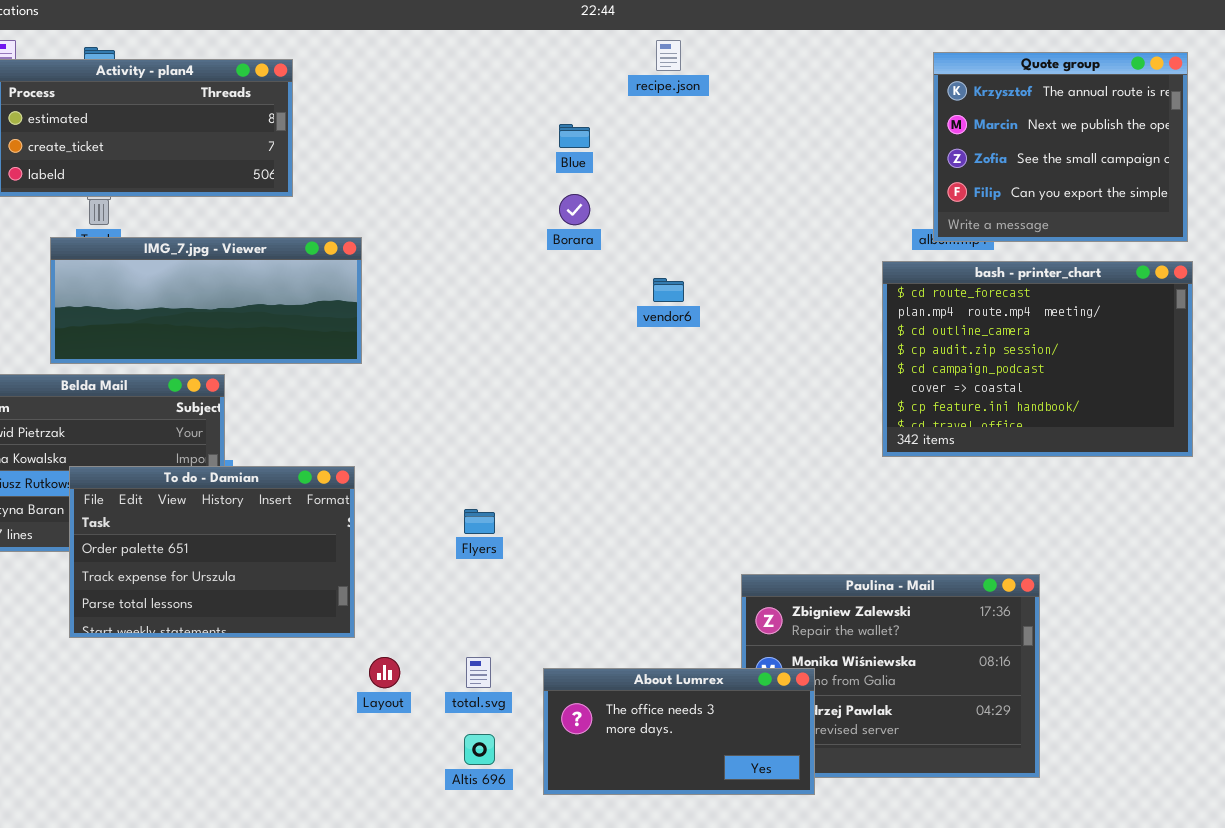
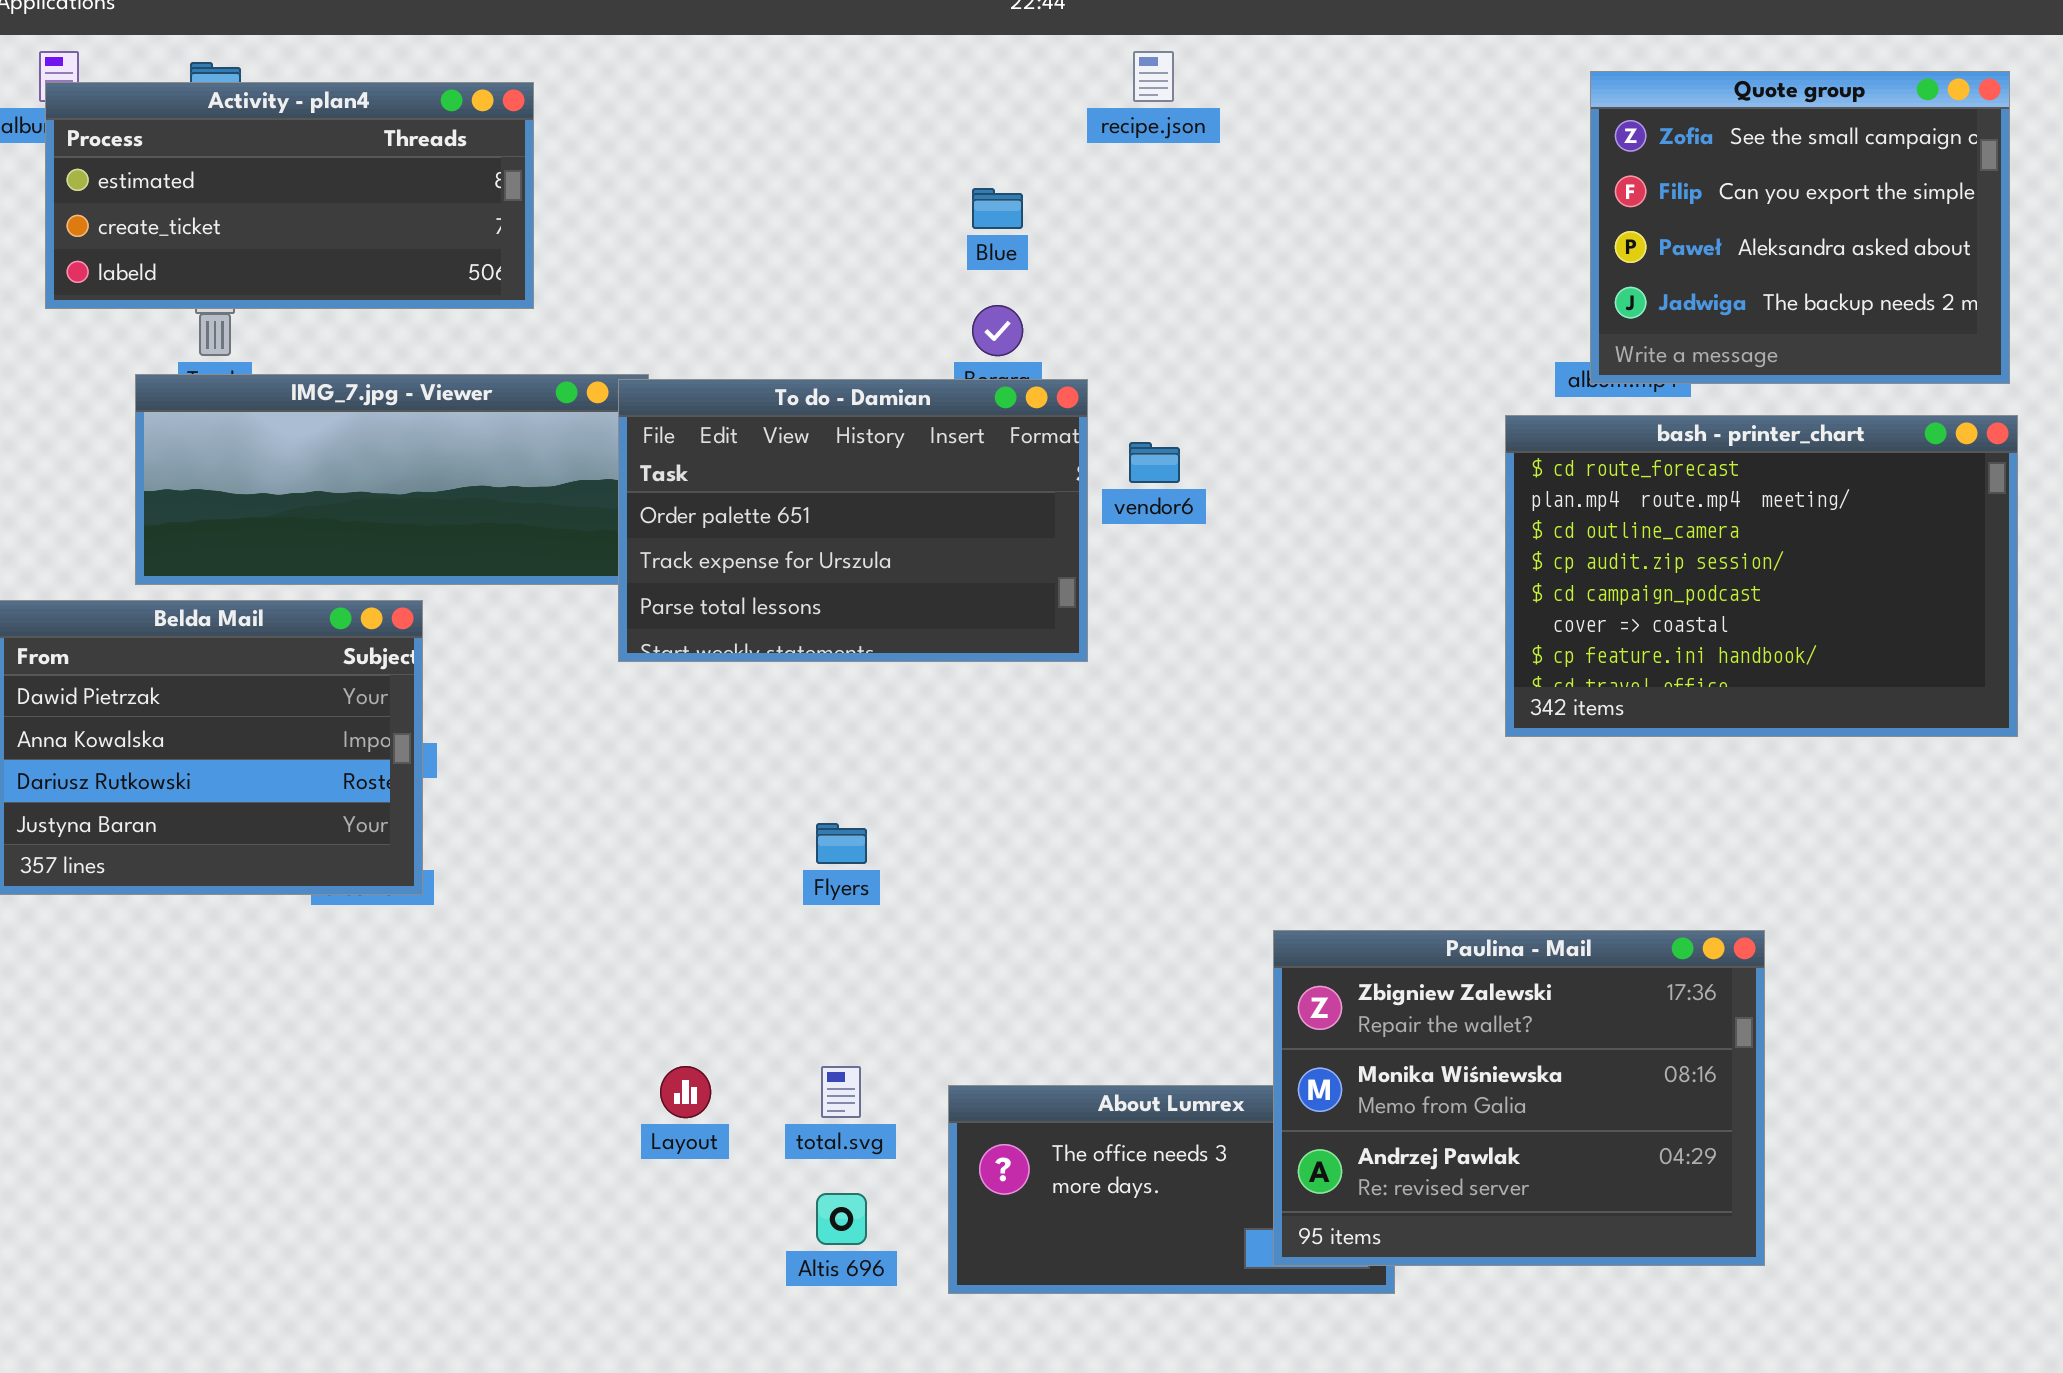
Quote group: [933,52,1188,242] -> [1590,71,2010,384], scrolled down 2 rows
To do - Damian: [69,466,355,638] -> [618,379,1088,662], moved
Paulina - Mail: [741,574,1040,778] -> [1273,930,1765,1266], raised

